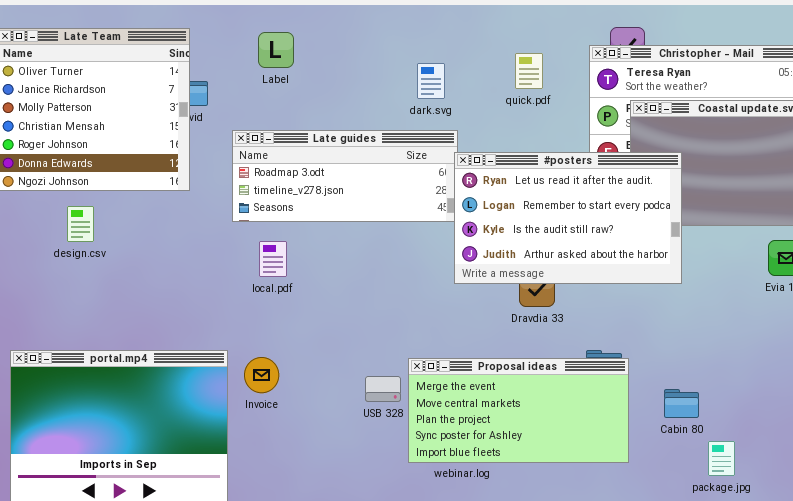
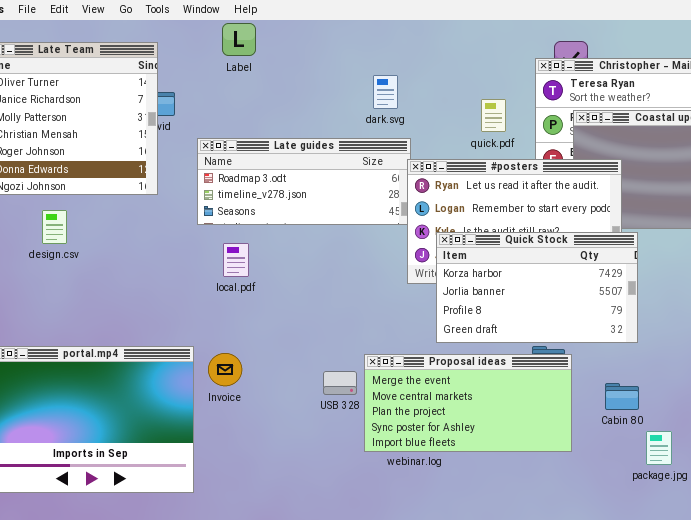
Label: [258,32,294,68] -> [222,23,256,56], moved
quick.pdf: [515,53,543,89] -> [481,99,506,132], moved
Quick Stock: none -> [436,232,638,343], opened

